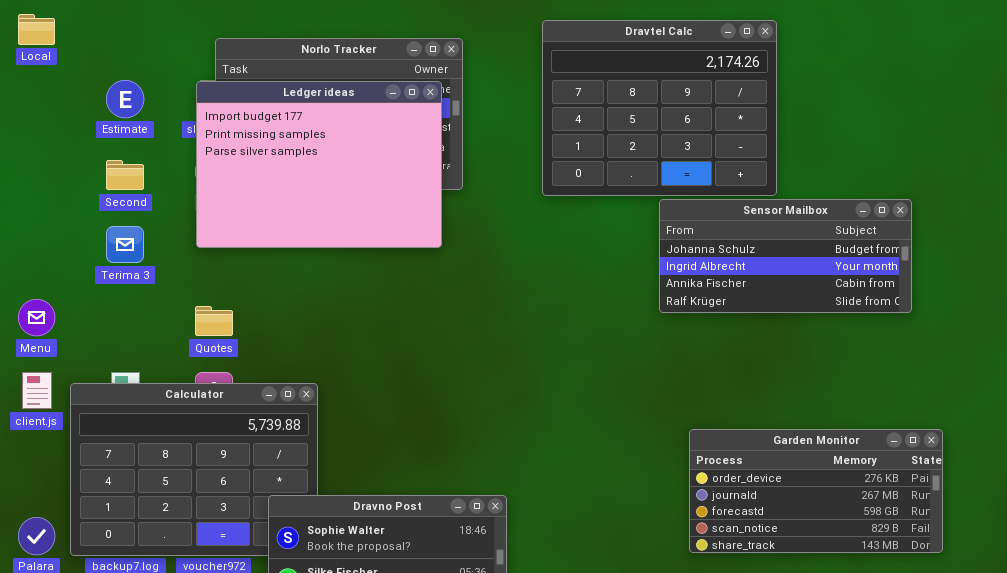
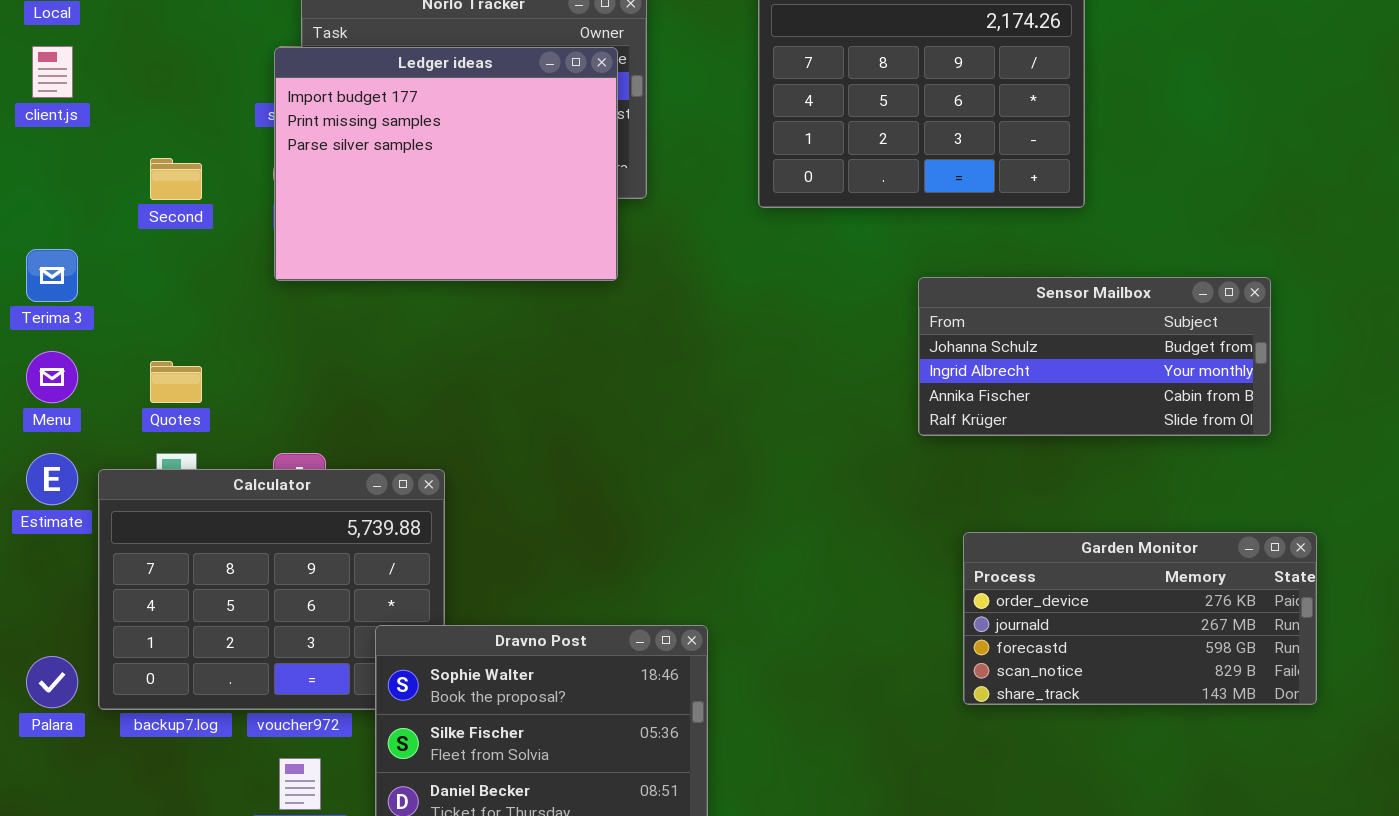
Estimate: [106,80,144,118] -> [26,453,78,505], moved
Sensor Mailbox: [659,199,912,313] -> [918,277,1271,436], moved
Terima 3: [106,226,144,263] -> [26,249,78,302], moved
Quotes: [195,306,233,336] -> [150,361,202,403], moved
client.js: [22,372,52,409] -> [32,46,73,98], moved

